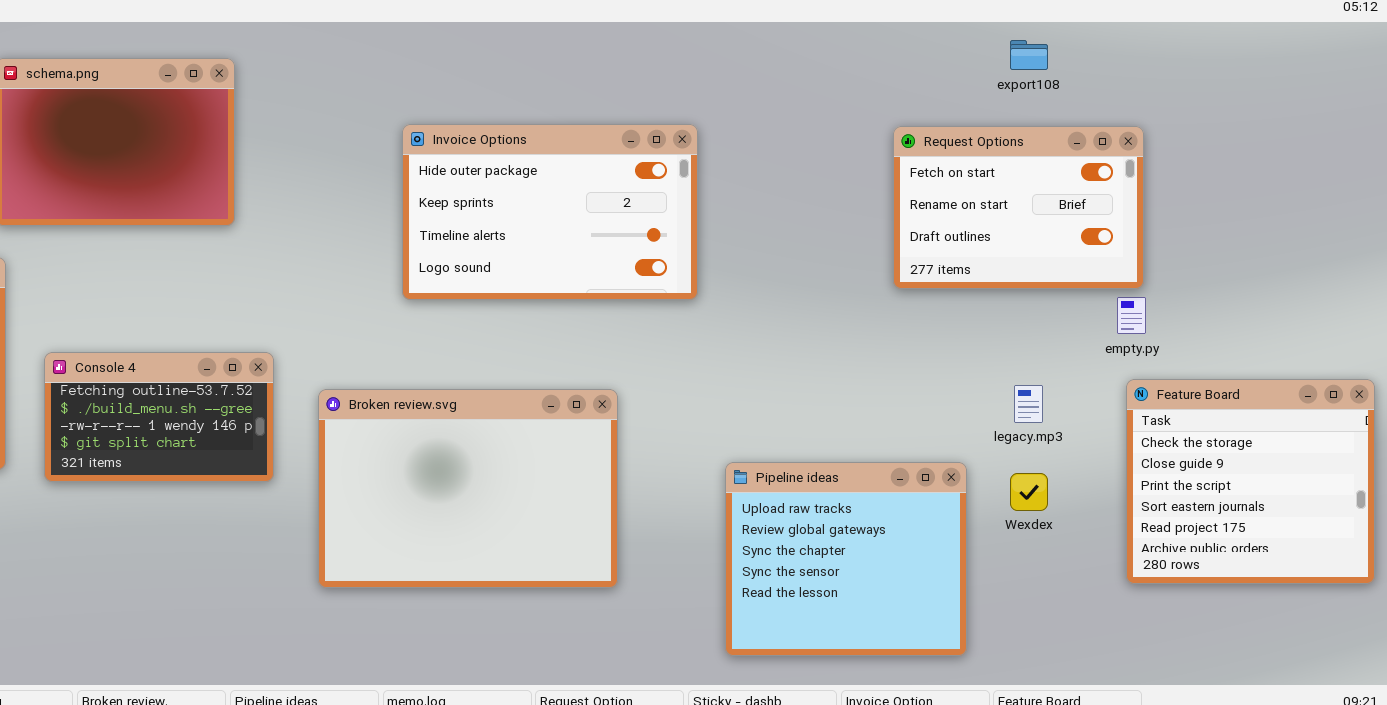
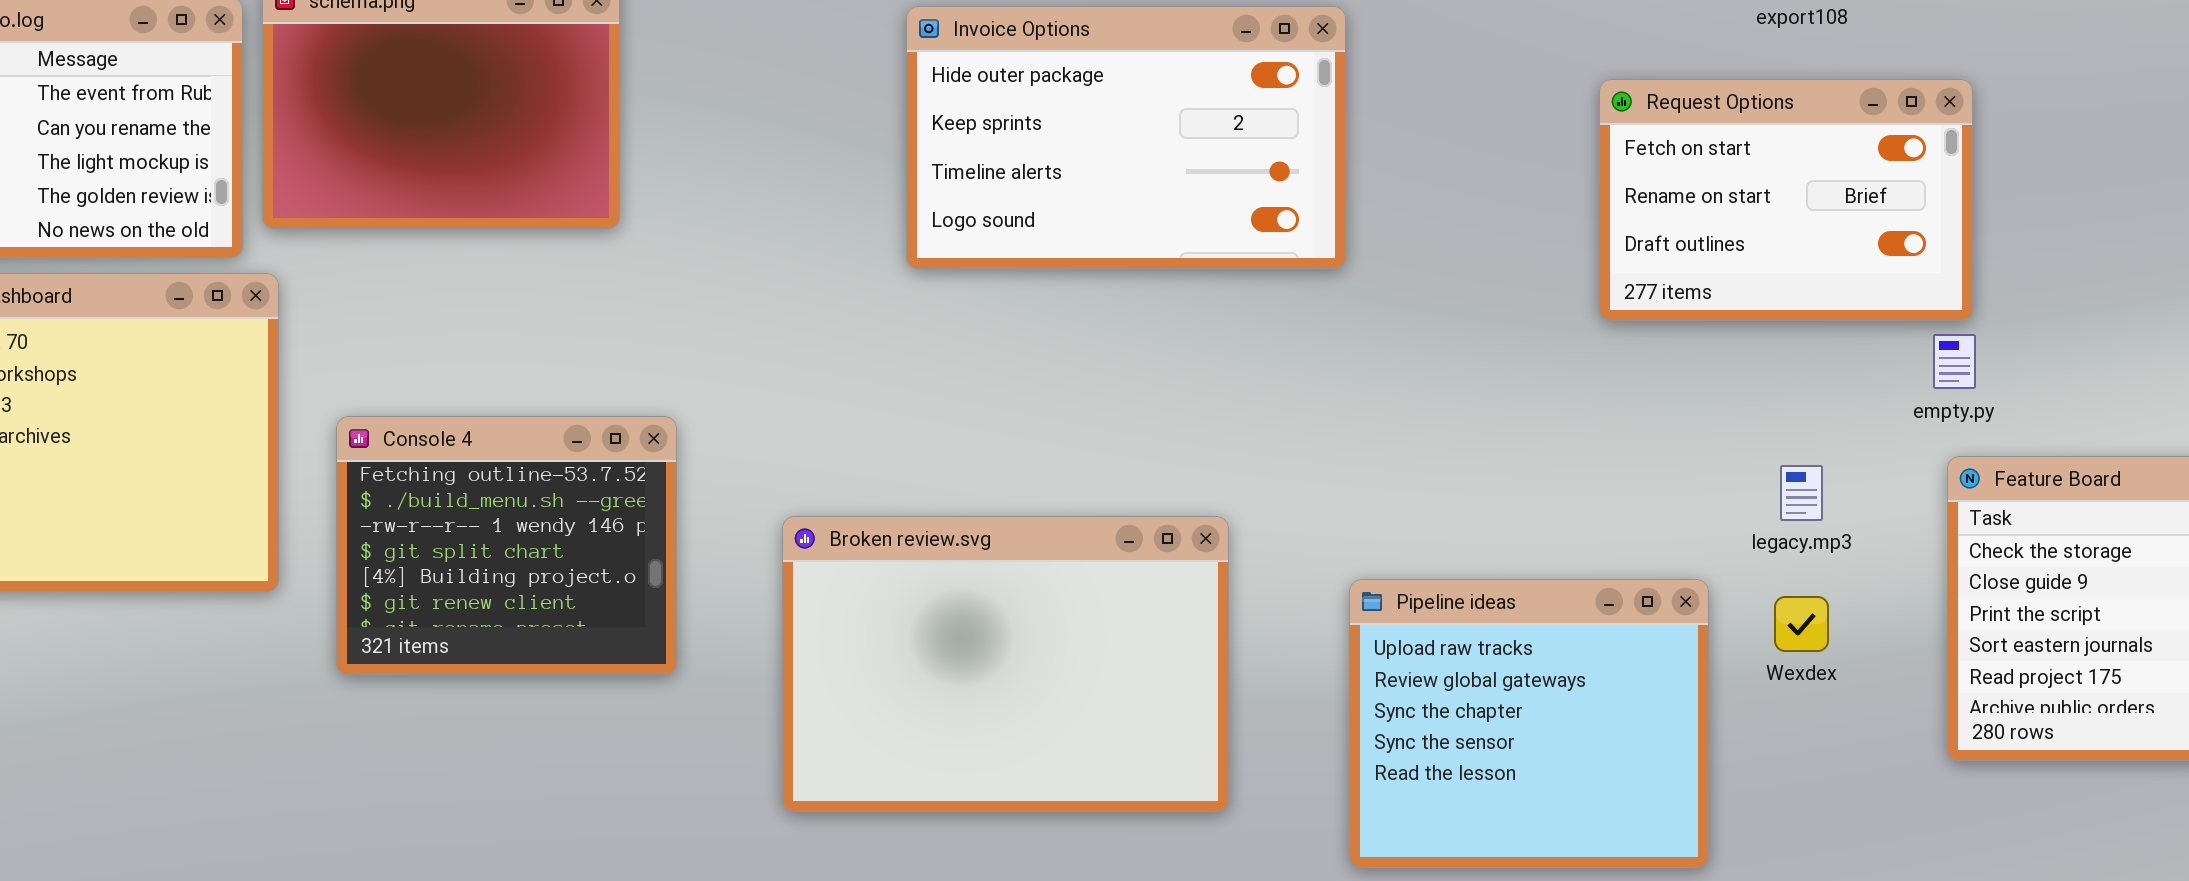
Invoice Options: [402,124,698,300] -> [906,6,1346,269], moved
Console 4: [44,352,274,482] -> [336,416,677,675], resized
Broken review.svg: [318,389,618,588] -> [782,516,1229,812], moved

